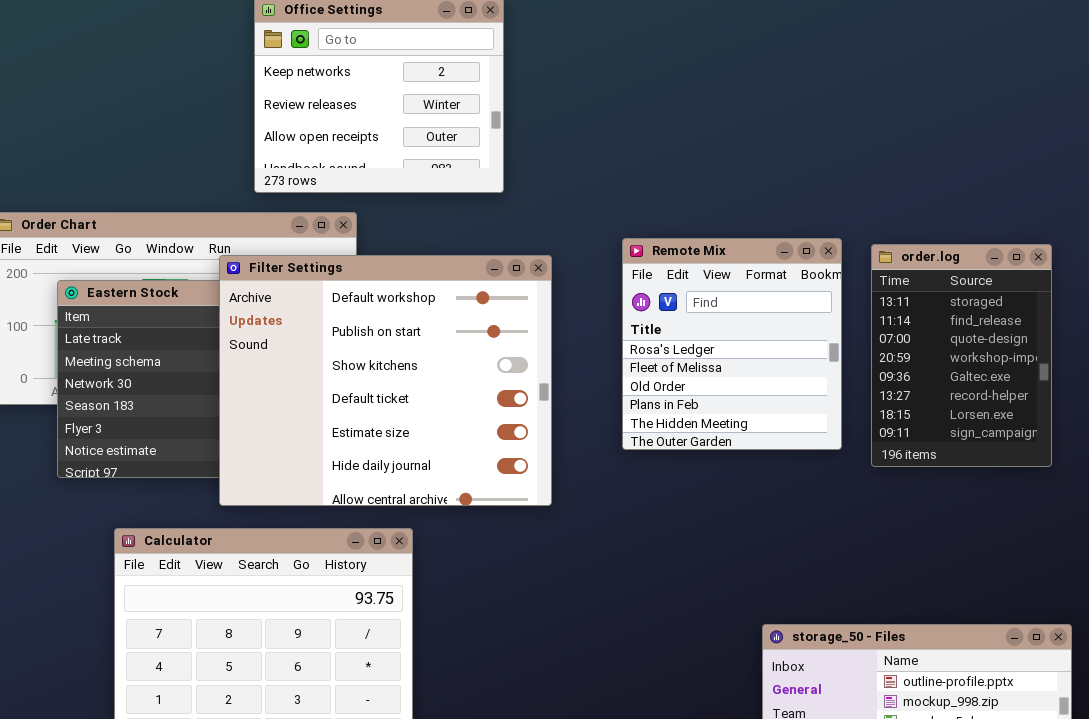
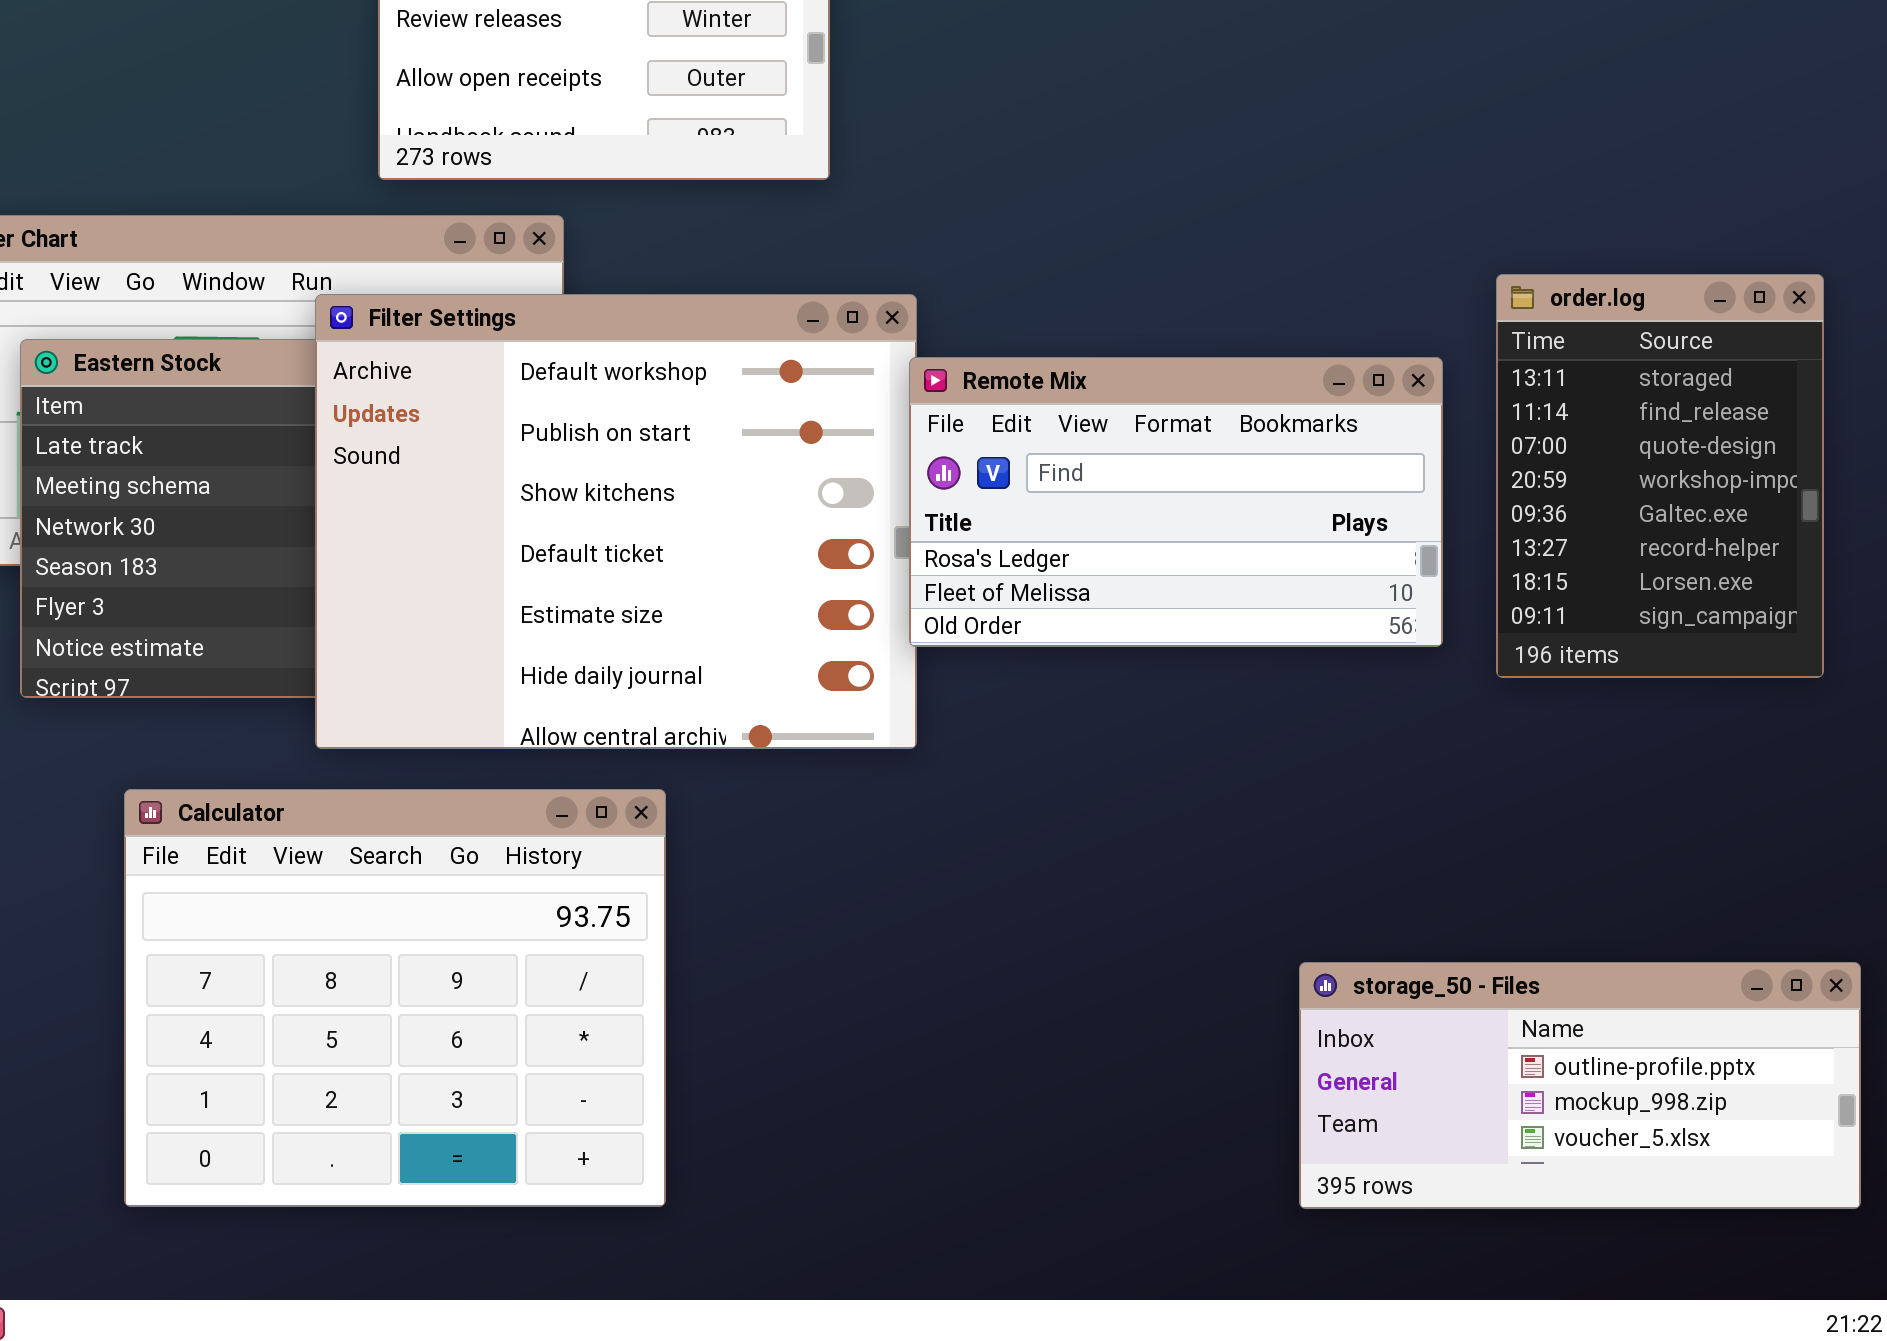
Remote Mix: [622,238,842,450] -> [909,357,1443,647], resized

